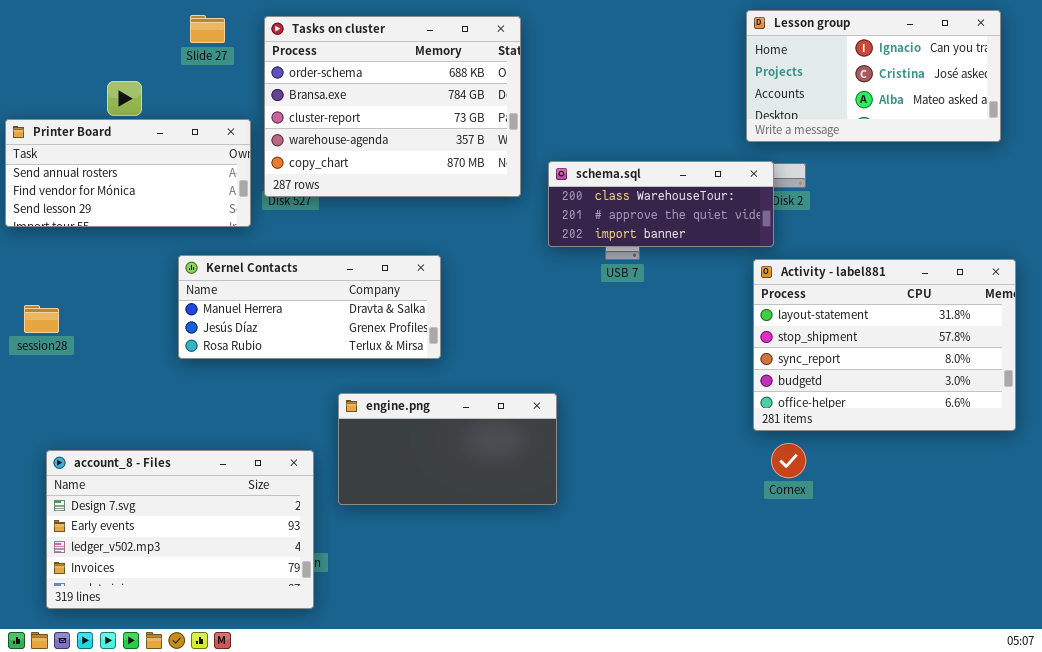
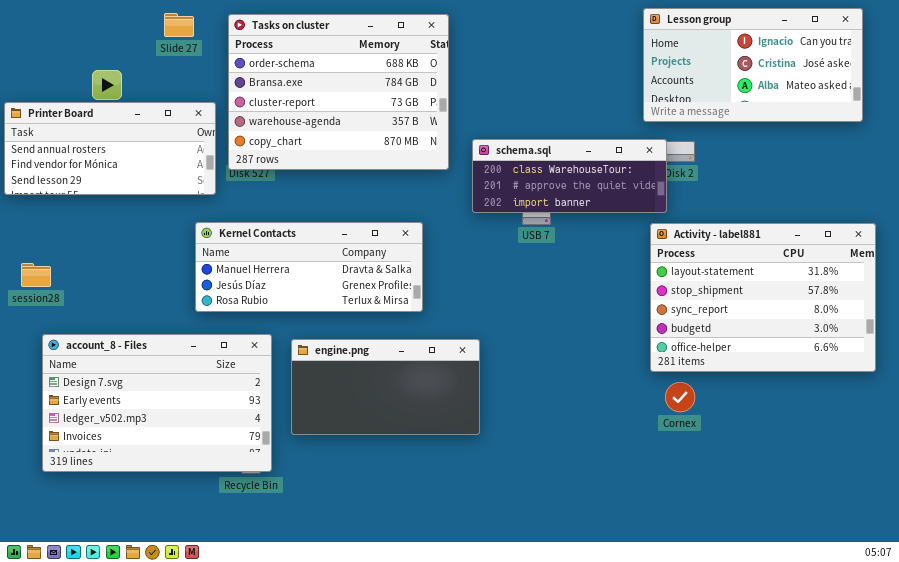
Kernel Contacts: [178,255,441,359] -> [195,222,423,312], moved
account_8 - Files: [46,450,314,609] -> [42,334,272,472], moved

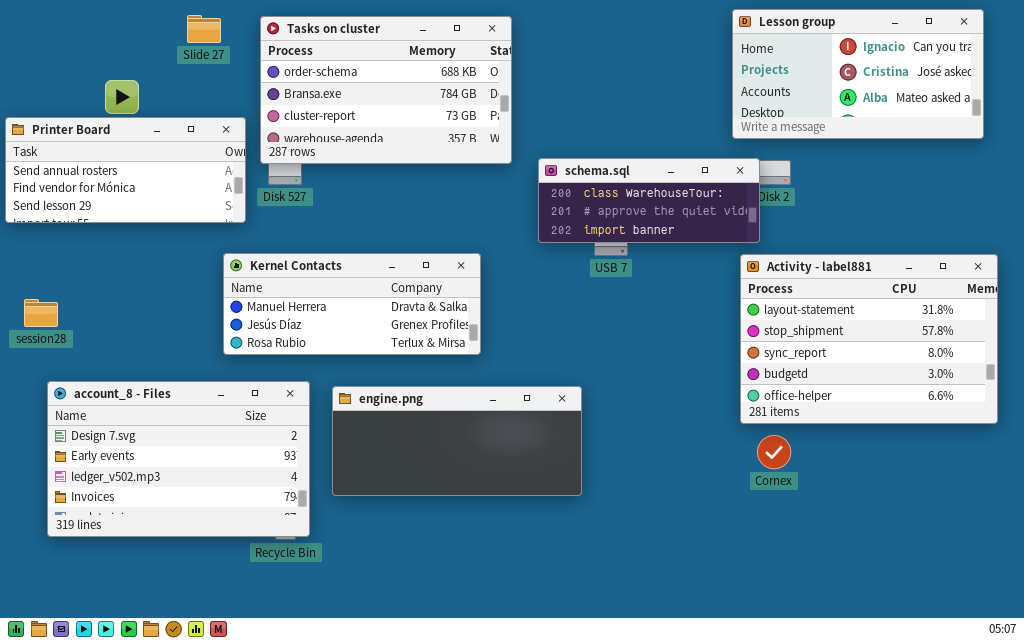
Tasks on cluster: [228,14,449,170] -> [260,16,512,164], resized
engine.png: [291,339,480,435] -> [332,386,582,496], resized

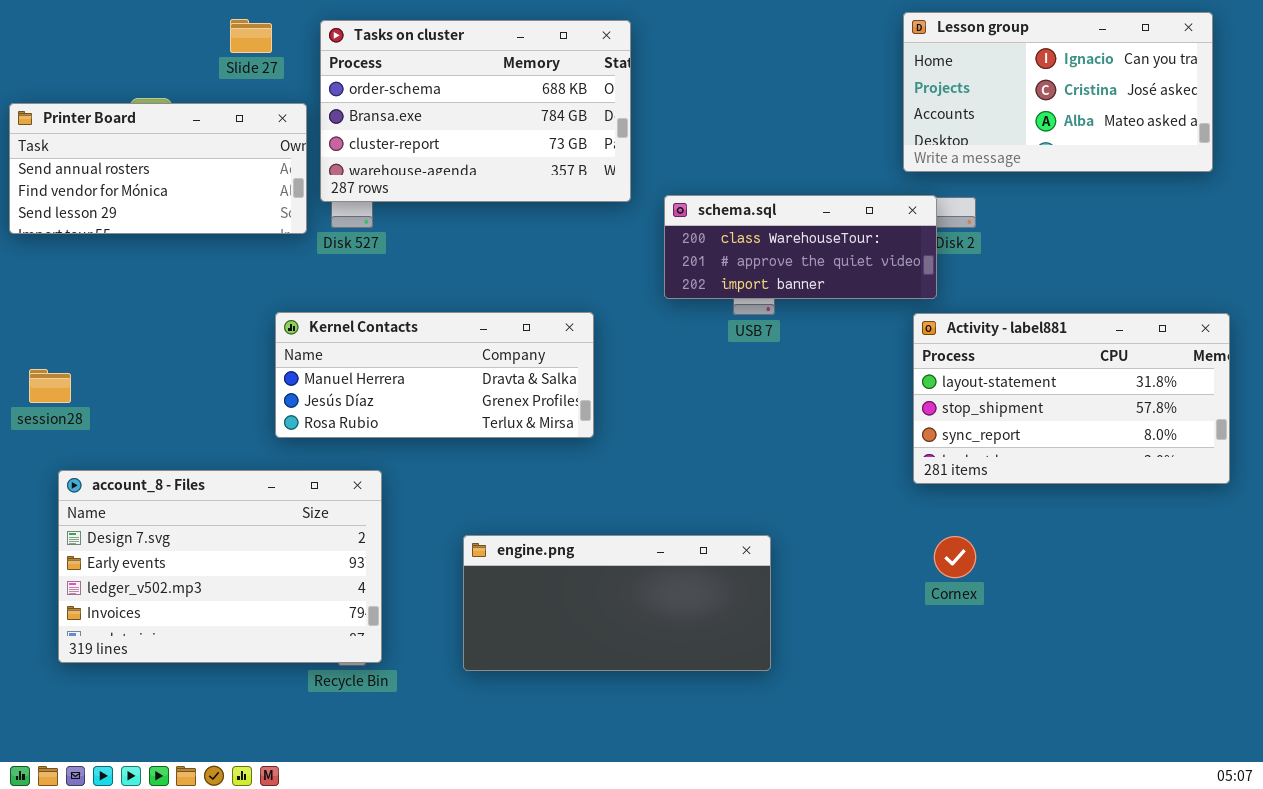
Printer Board: [5,117,246,223] -> [9,103,307,234], moved
Activity - label881: [740,254,998,424] -> [913,313,1230,484], resized
engine.png: [332,386,582,496] -> [463,535,771,671], moved

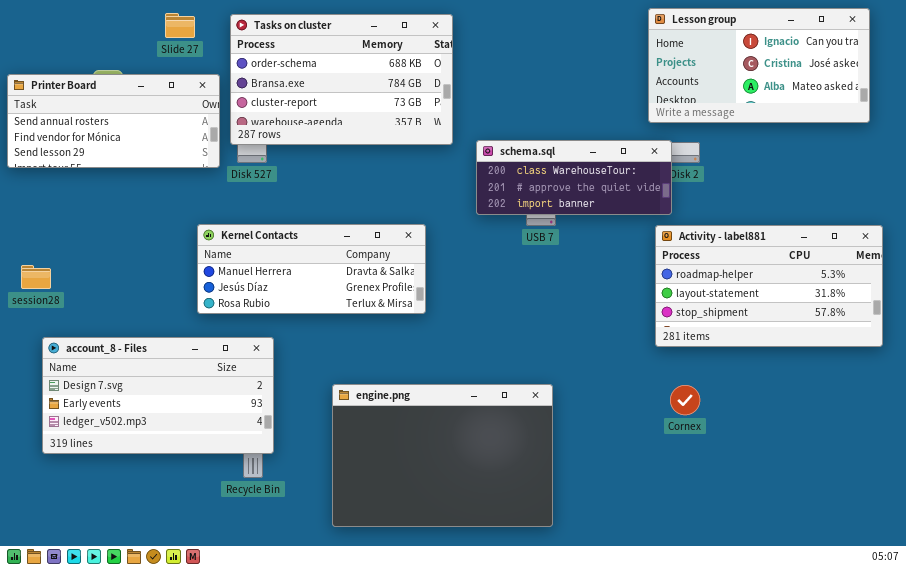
Activity - label881: [913,313,1230,484] -> [655,225,883,347], scrolled up 1 row
account_8 - Files: [58,470,382,663] -> [42,337,274,454], resized
engine.png: [463,535,771,671] -> [332,384,553,527], resized

